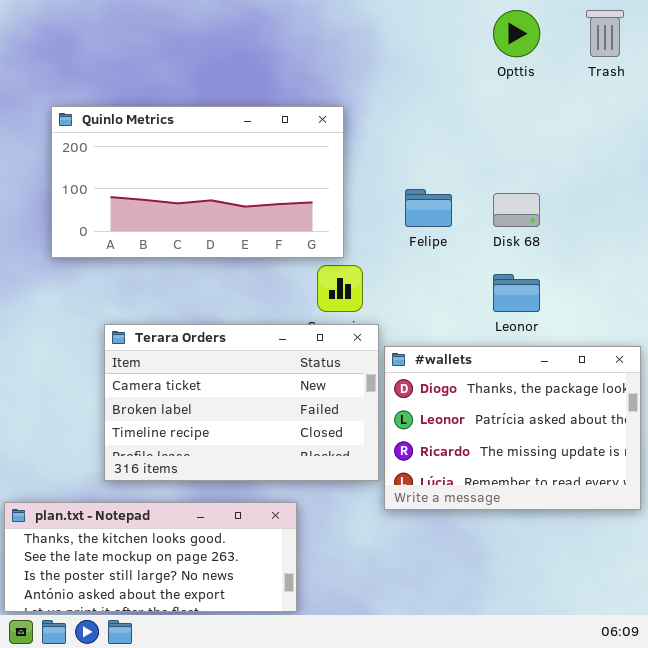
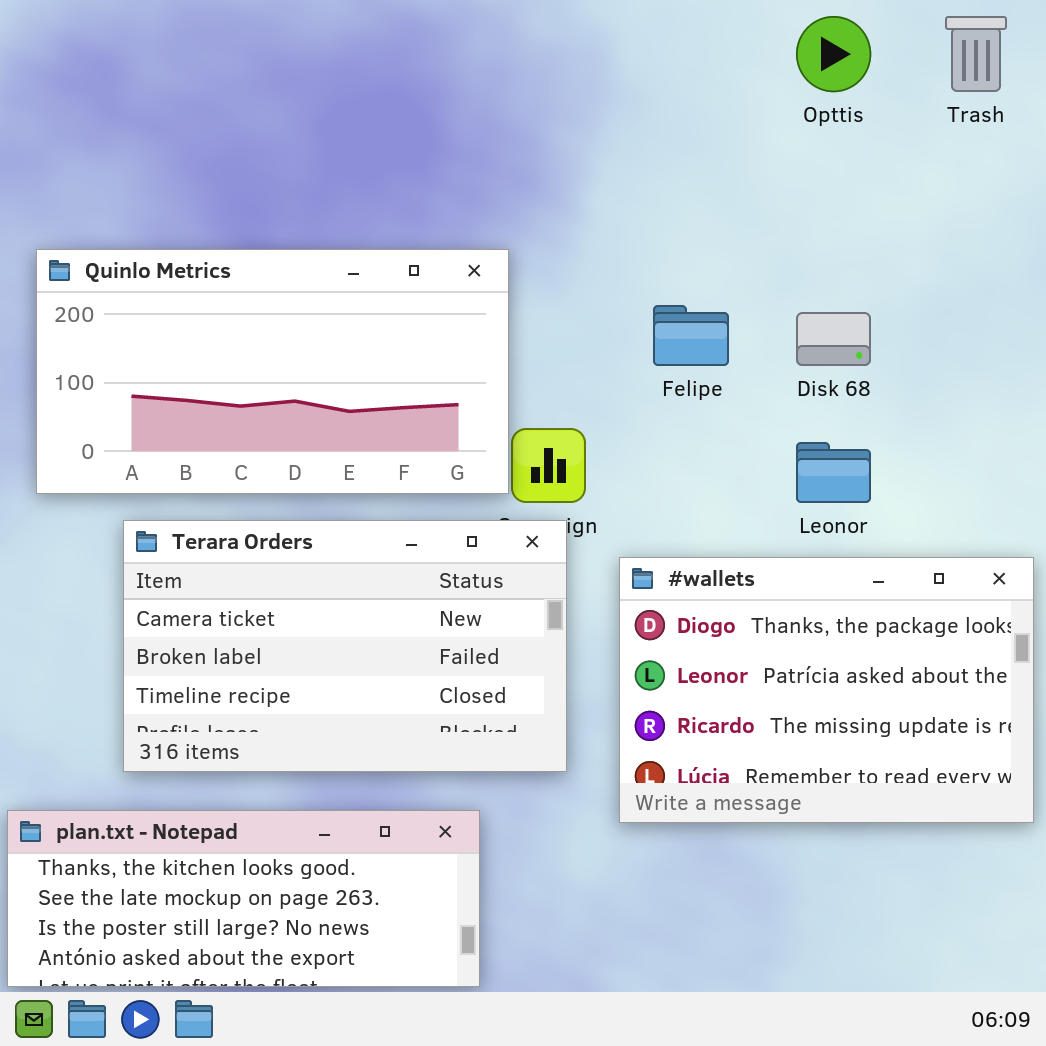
Quinlo Metrics: [51,106,344,258] -> [36,249,509,494], moved
Terara Orders: [104,324,379,481] -> [123,520,567,772], moved

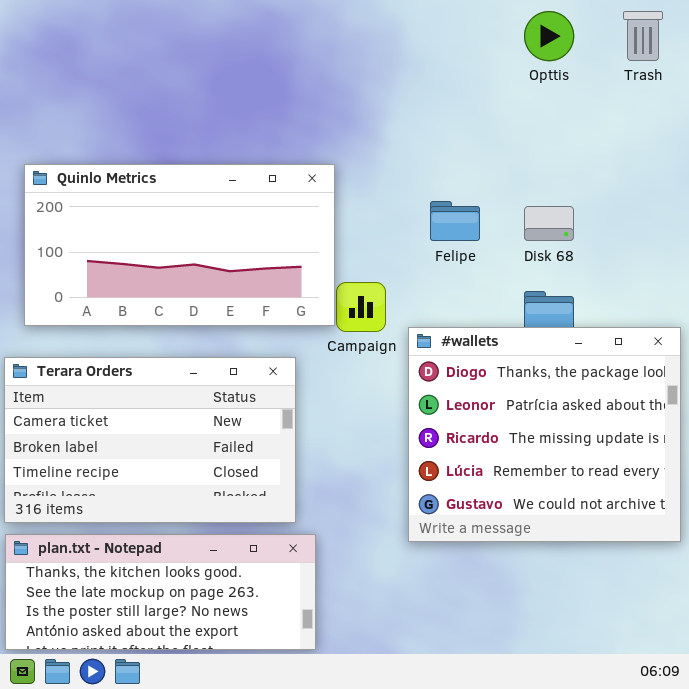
Terara Orders: [123,520,567,772] -> [4,357,296,523], moved
#wallets: [619,557,1034,823] -> [408,327,681,542], resized

